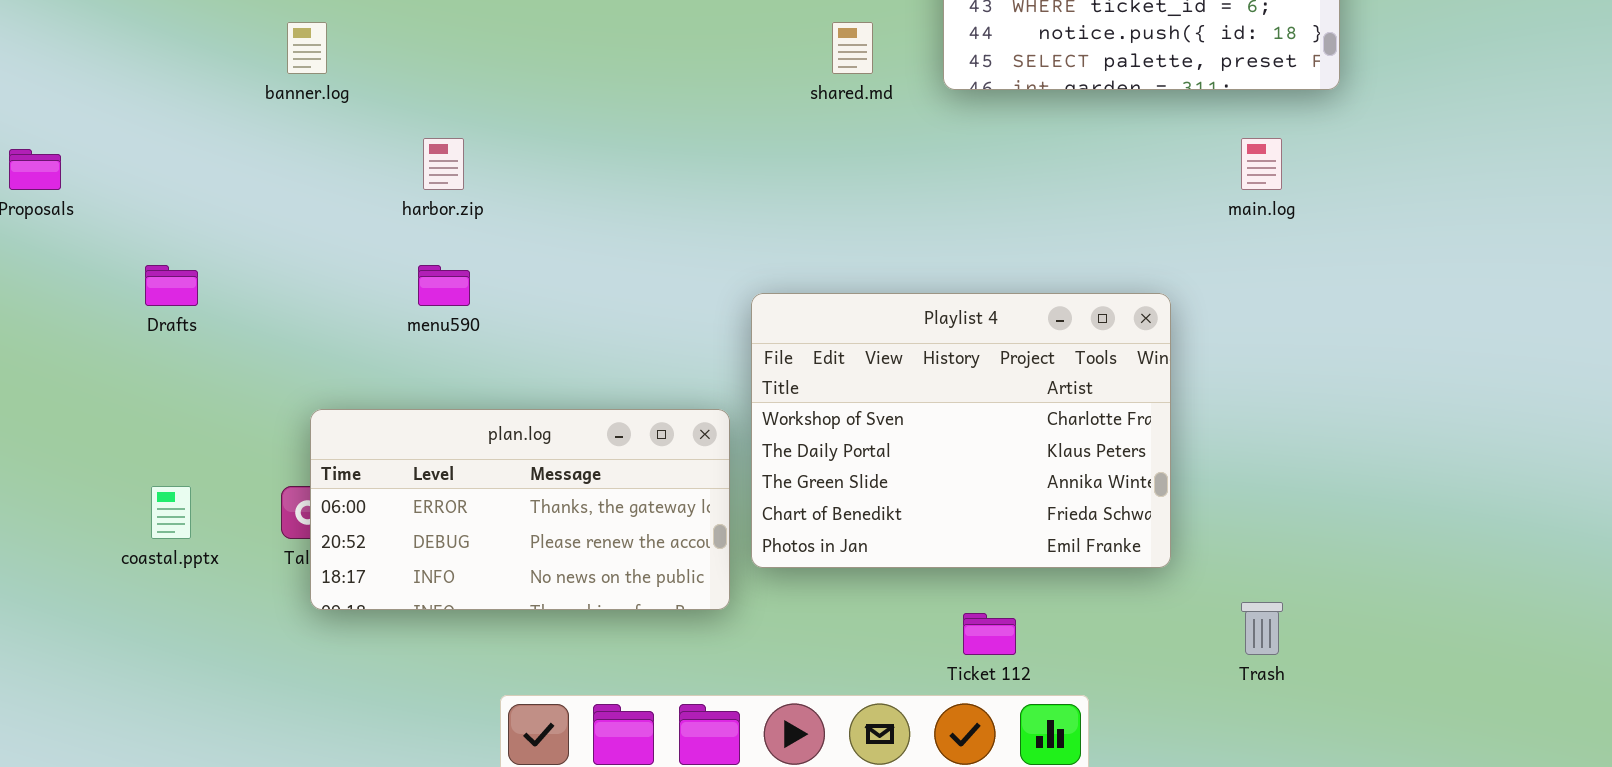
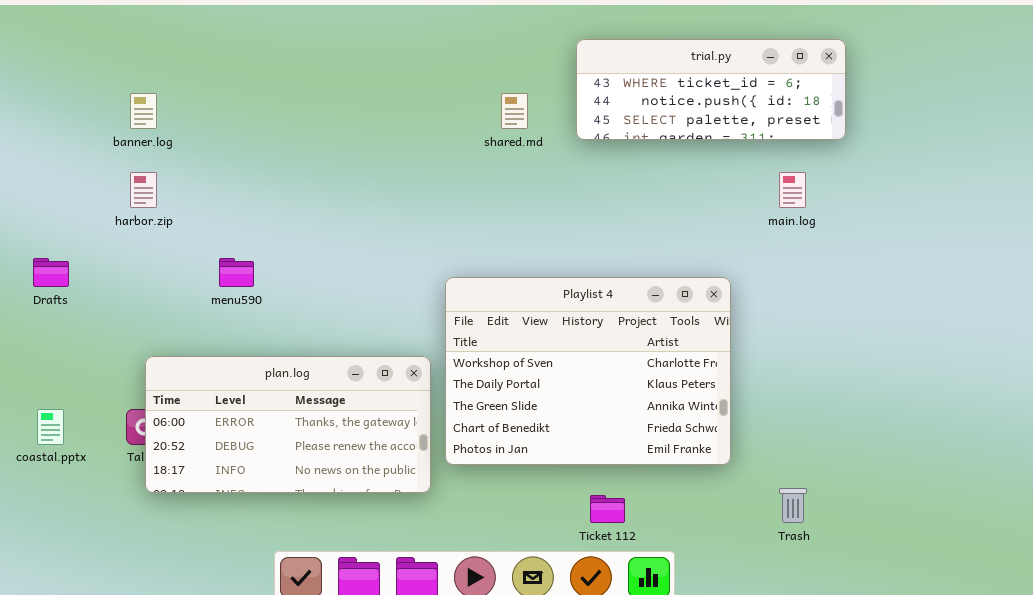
harbor.zip: [423,138,464,190] -> [130,172,157,208], moved

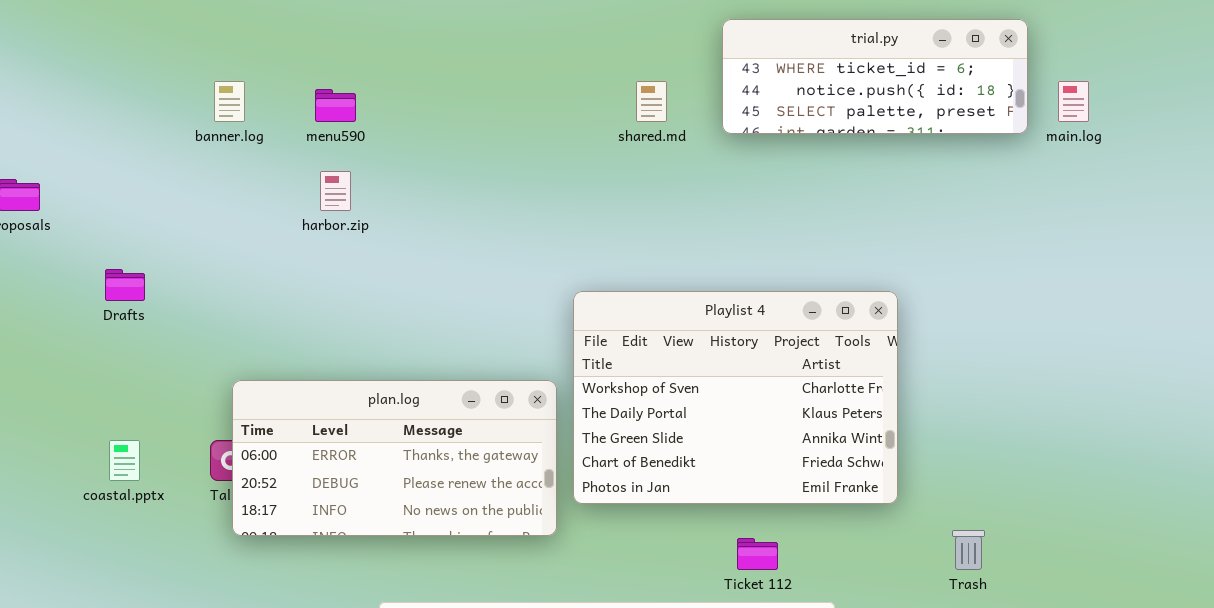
harbor.zip: [130,172,157,208] -> [320,171,351,211], moved
main.log: [779,172,806,208] -> [1058,81,1089,122], moved
menu590: [219,258,254,287] -> [315,89,356,122], moved

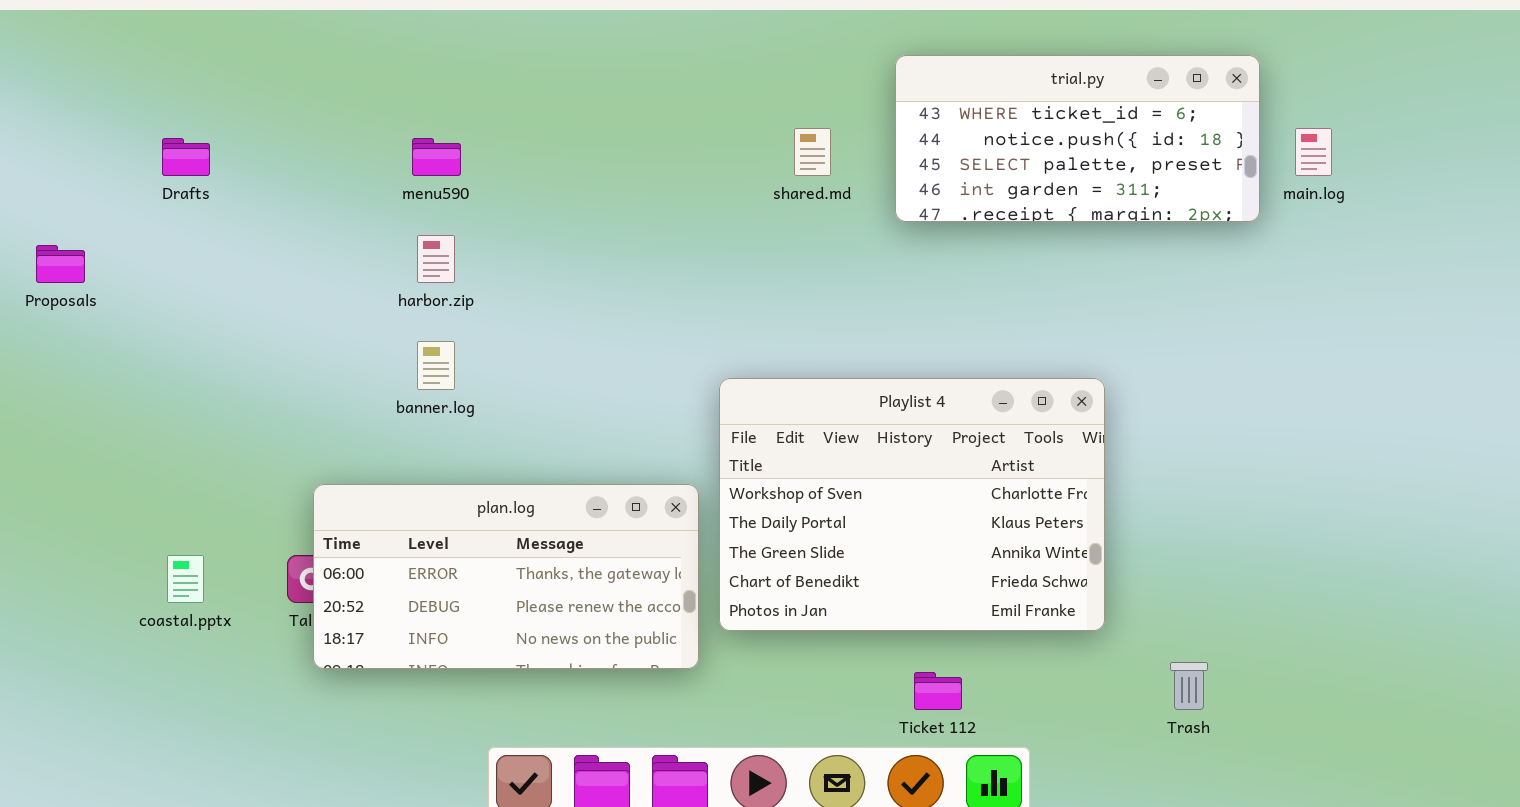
trial.py: [722,19,1028,134] -> [895,55,1260,222], resized
banner.log: [214,81,245,122] -> [417,341,455,390], moved
Drafts: [105,269,145,301] -> [162,138,210,176], moved

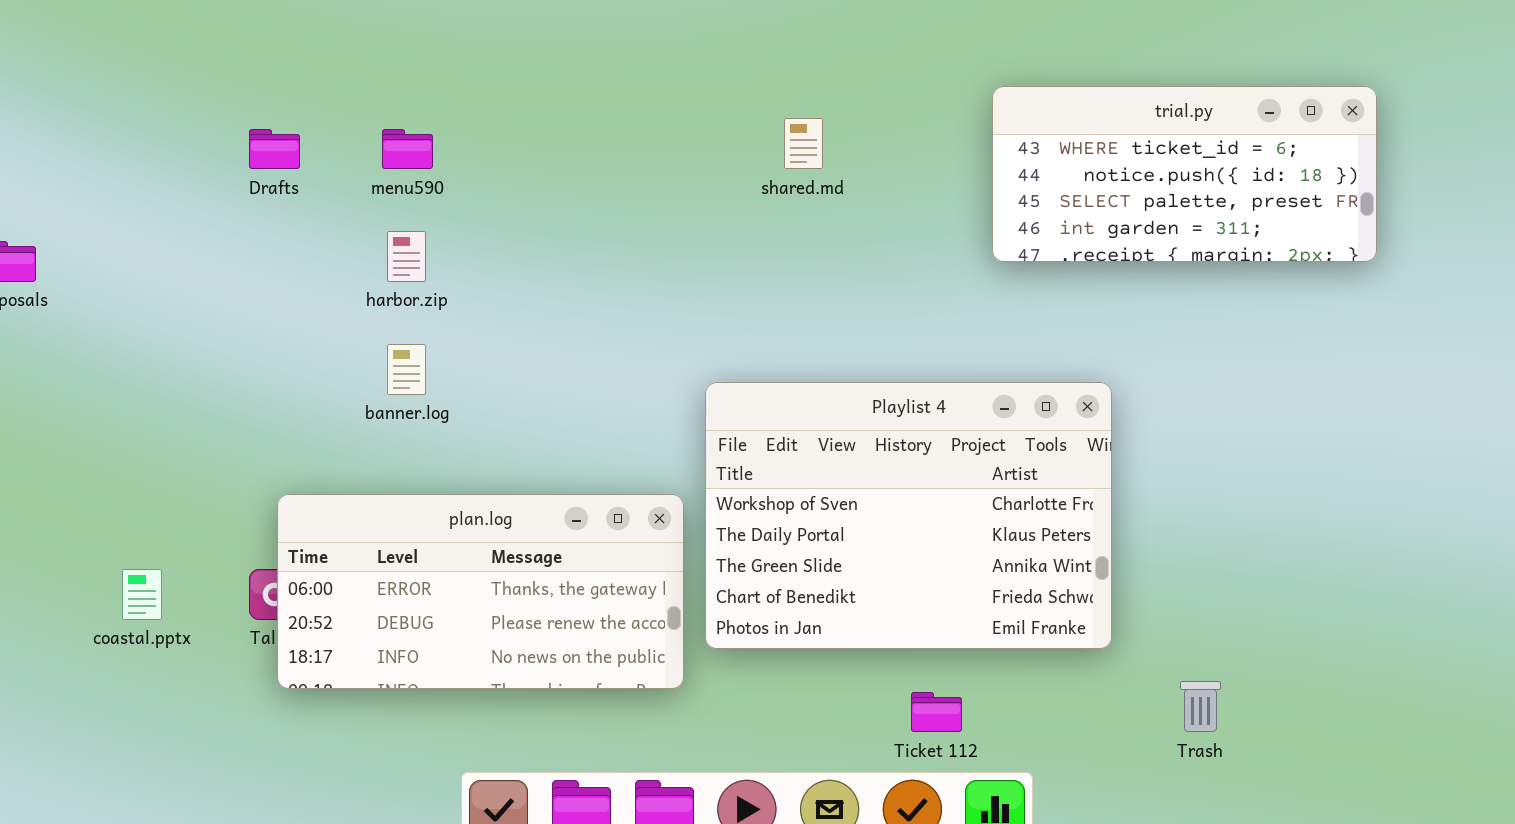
trial.py: [895,55,1260,222] -> [992,86,1377,262], moved
Drafts: [162,138,210,176] -> [249,129,300,169], moved

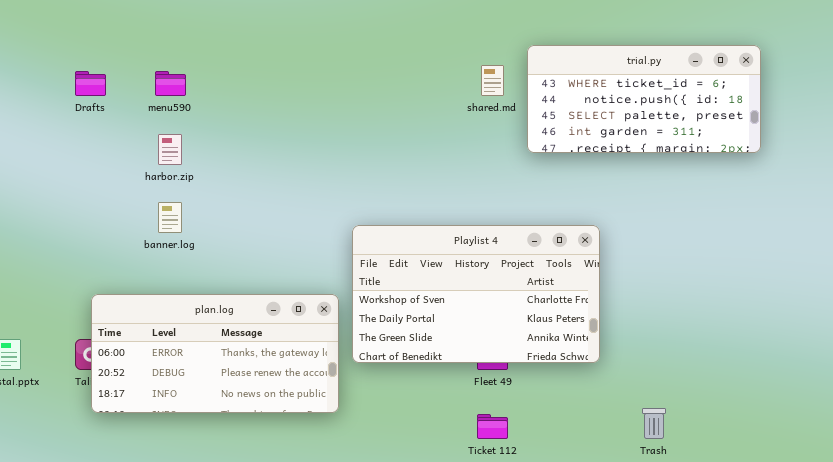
shared.md: [784,118,823,169] -> [481,65,504,96], moved
Playlist 4: [705,382,1112,649] -> [352,225,600,363], resized

